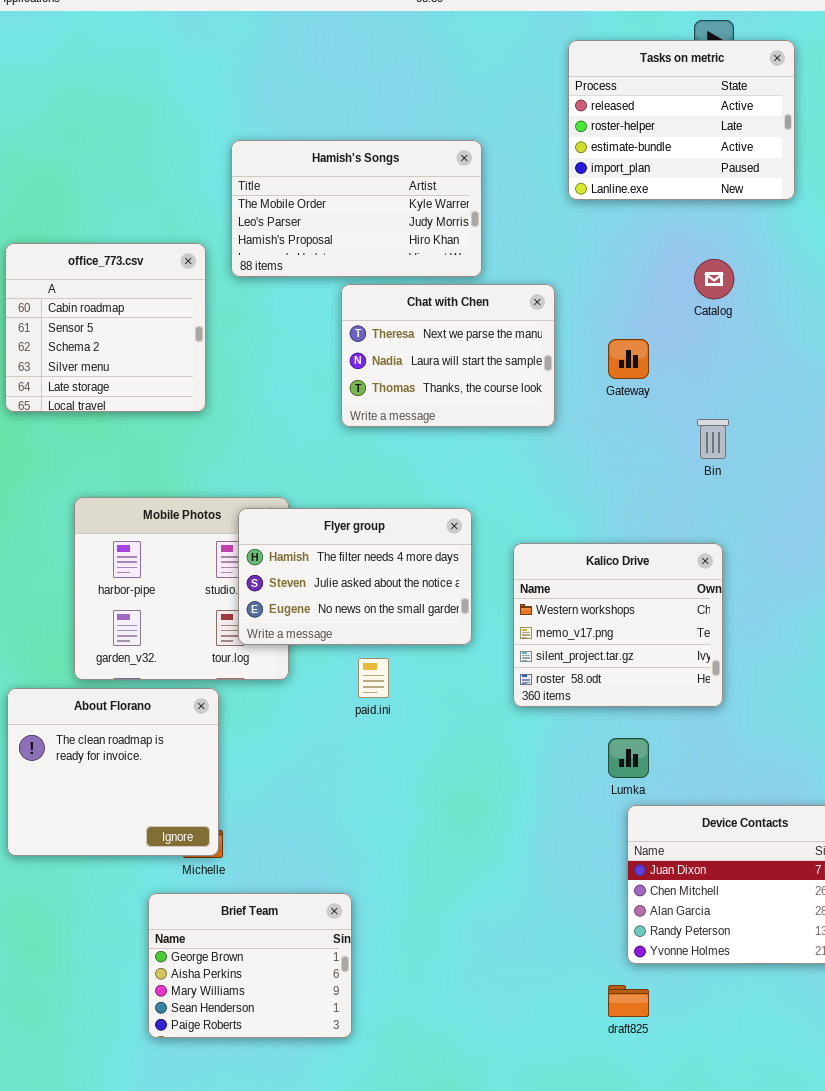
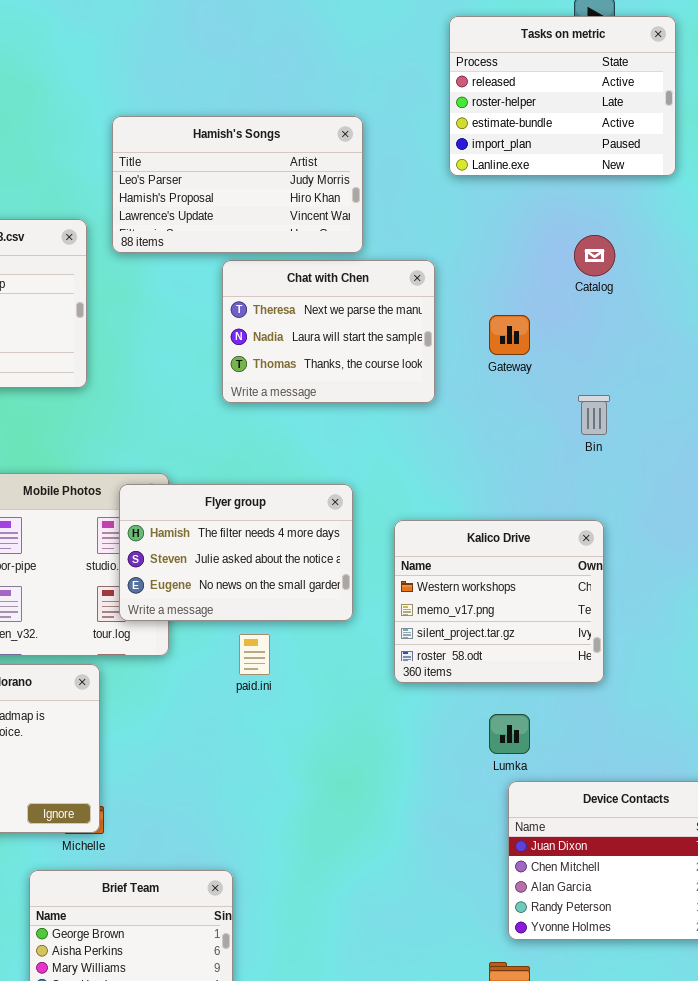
Hamish's Songs: [231,140,482,277] -> [112,116,363,253], scrolled down 1 row

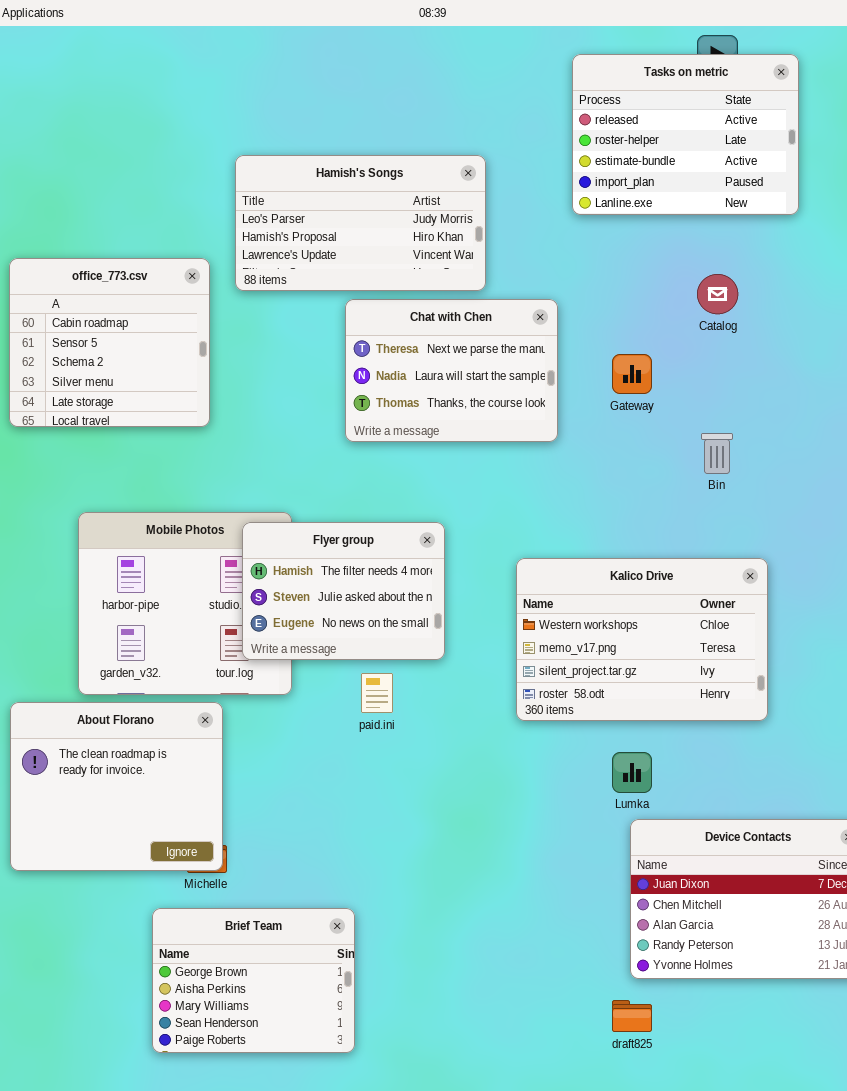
Flyer group: [119,484,353,621] -> [242,522,445,660], resized
Kalico Drive: [394,520,604,683] -> [516,558,768,721], resized

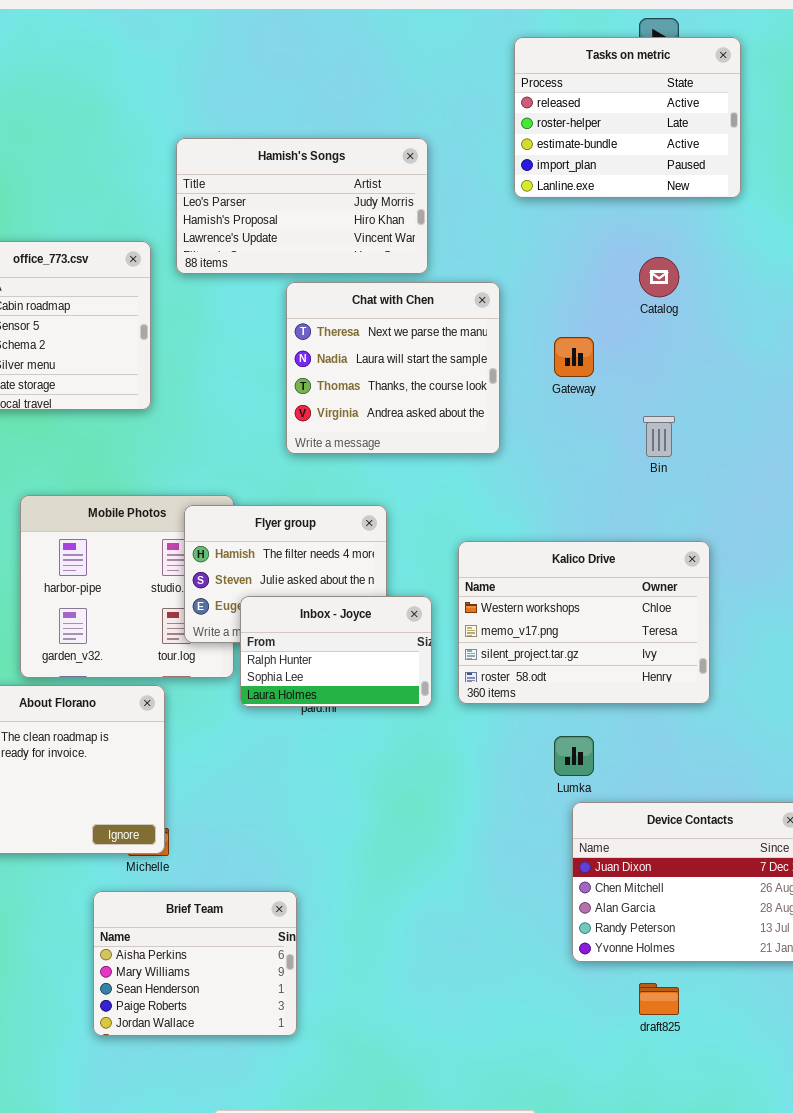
Chat with Chen: [345,299,558,442] -> [286,282,500,454], resized
Inbox - Joyce: none -> [240,596,432,707], opened
Brief Team: [152,908,355,1053] -> [93,891,297,1036], scrolled down 1 row
draft825: [612,1000,652,1032] -> [639,983,679,1015], moved

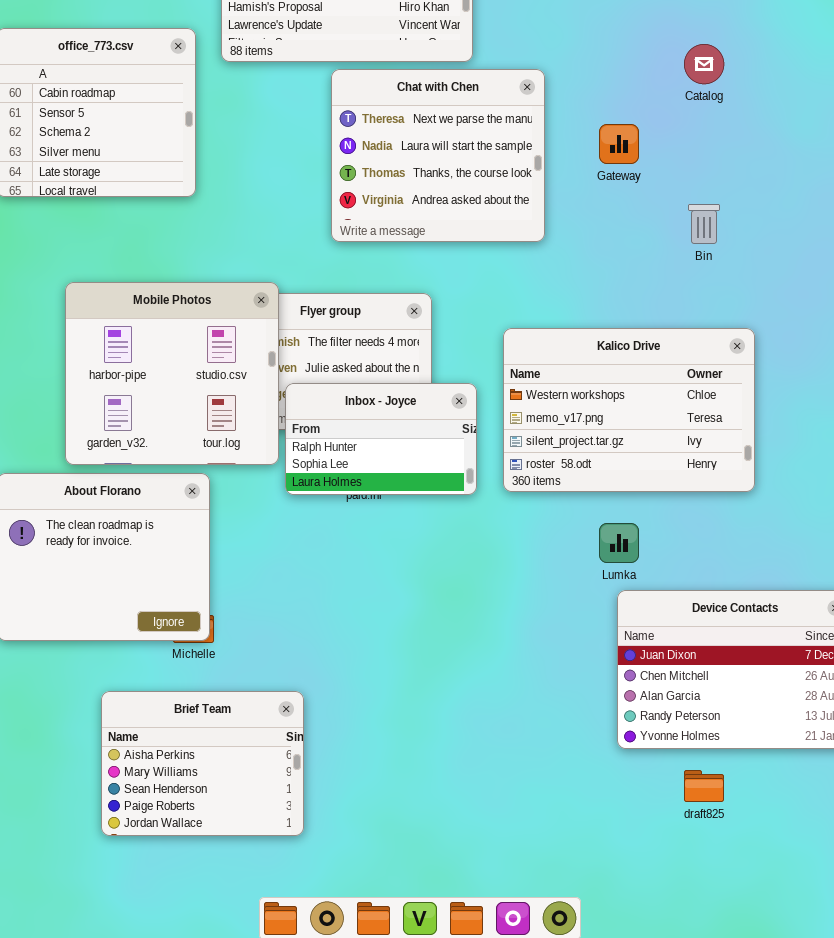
Mobile Photos: [20,495,234,678] -> [65,282,279,465], raised
Brief Team: [93,891,297,1036] -> [101,691,304,836], moved

